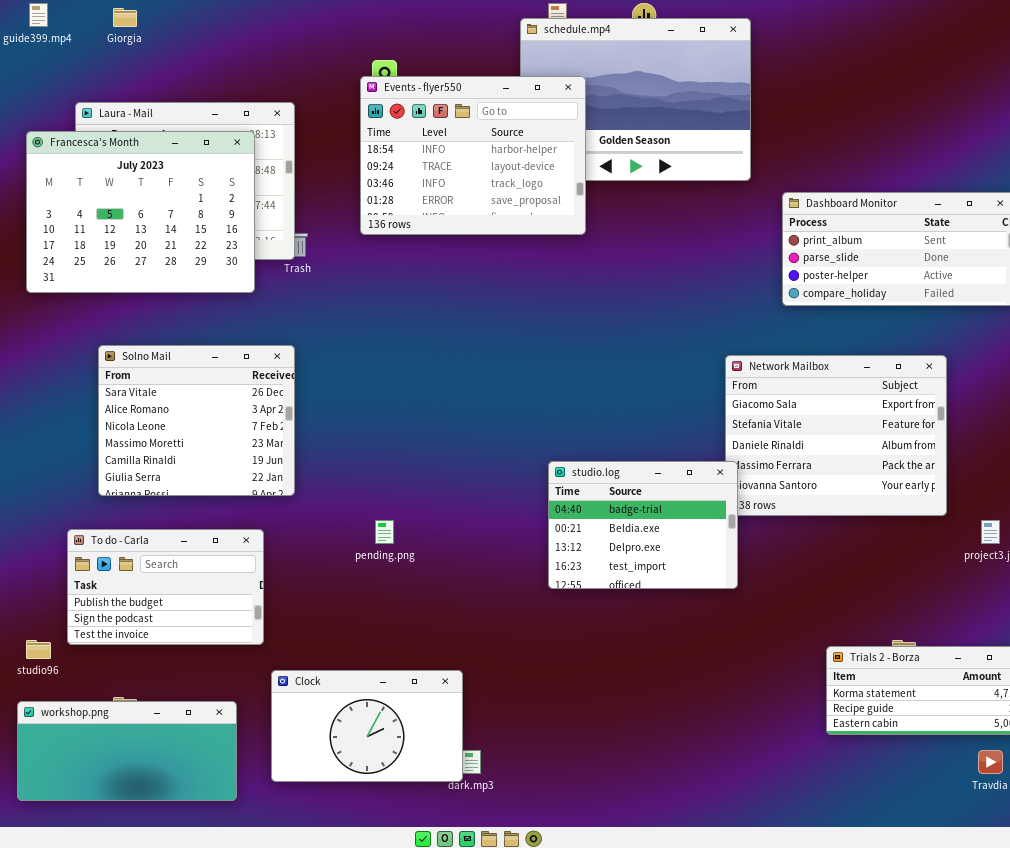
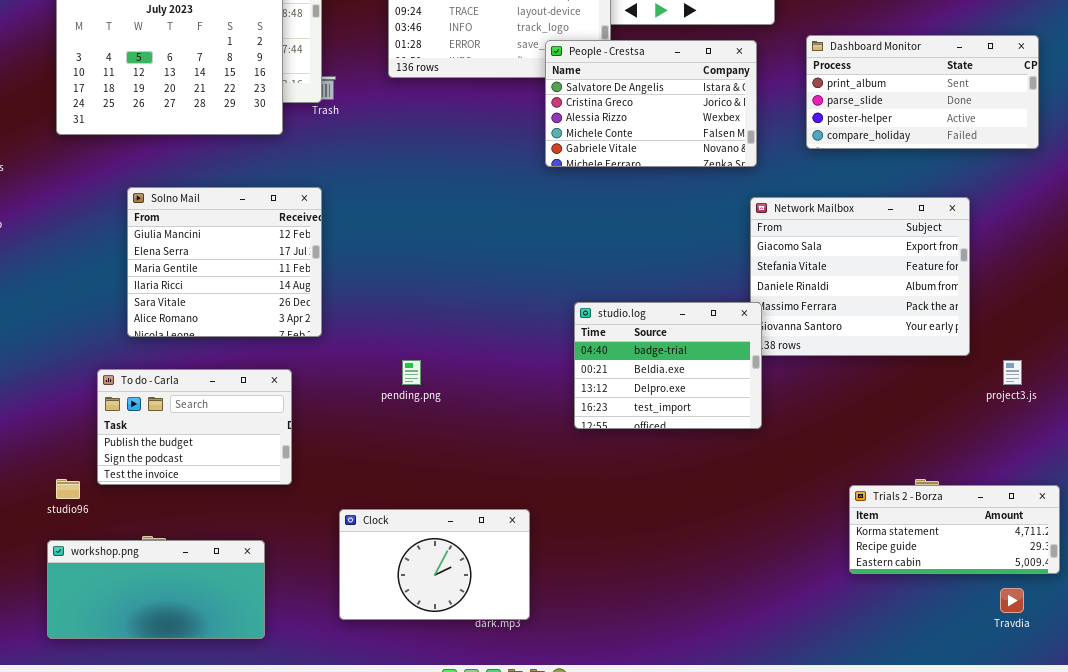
People - Crestsa: none -> [545,40,757,167], opened
Solno Mail: [98,345,295,496] -> [127,187,322,337], scrolled up 4 rows
Clock: [271,670,463,782] -> [339,509,530,620], moved

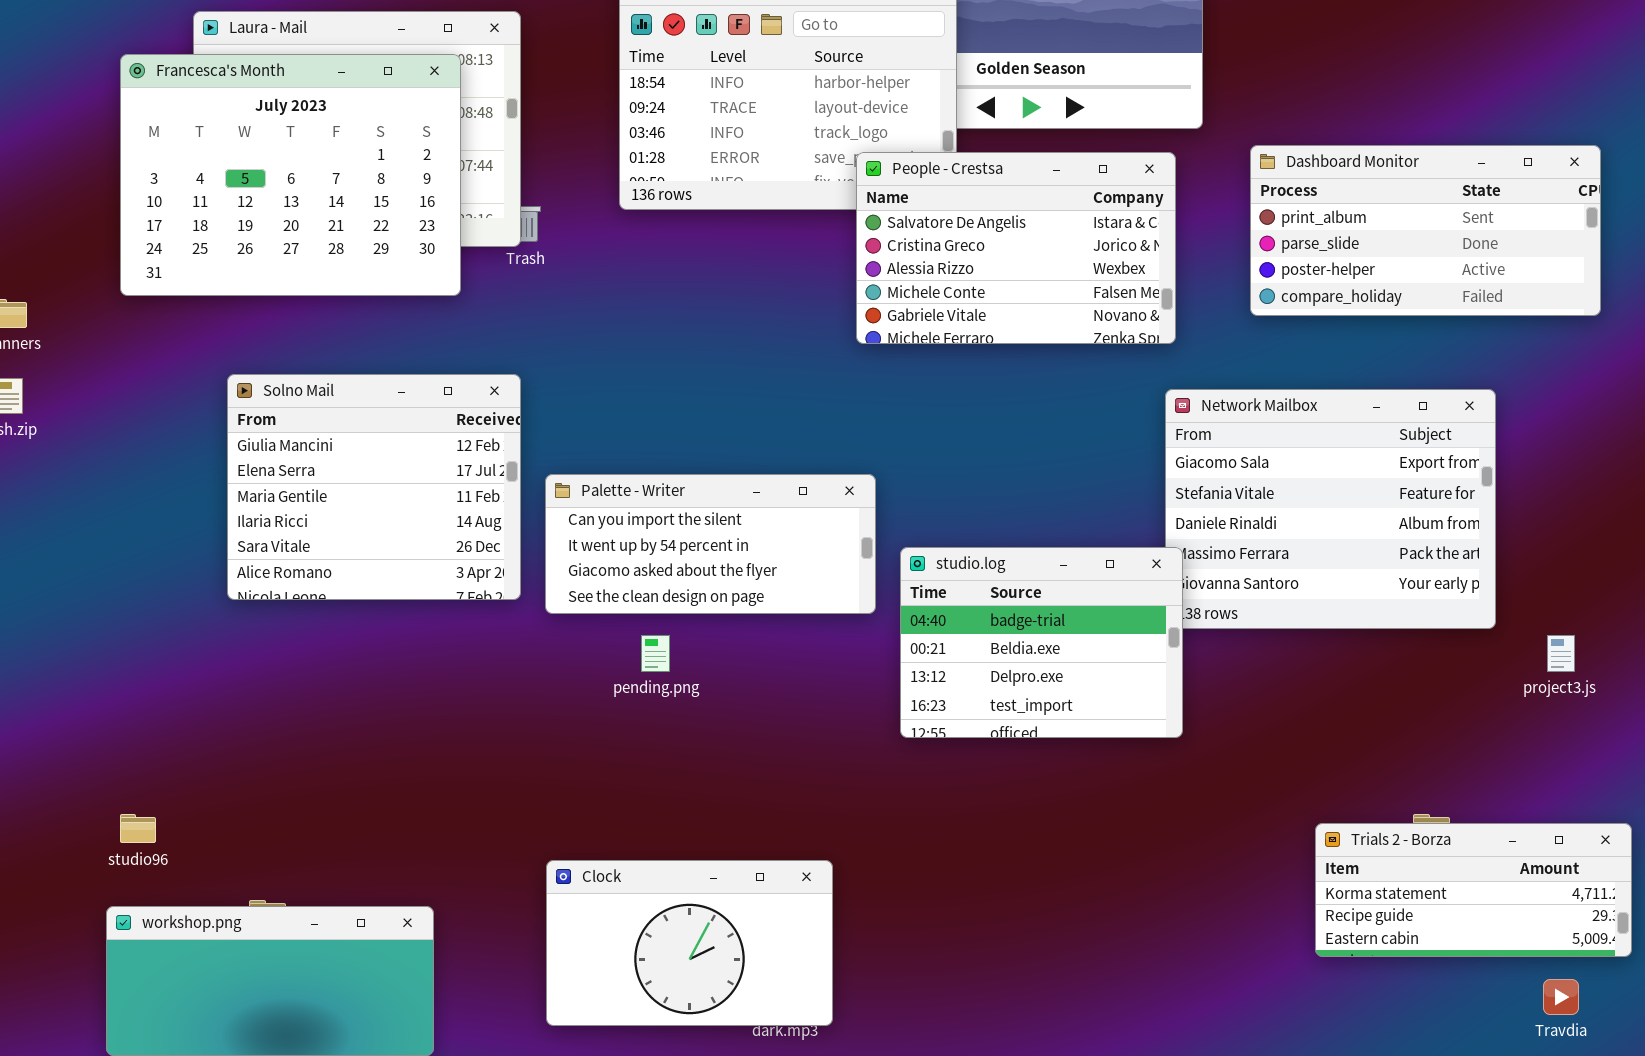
Palette - Writer: none -> [545,474,876,614], opened
To do - Carla: [97,369,292,485] -> none, closed

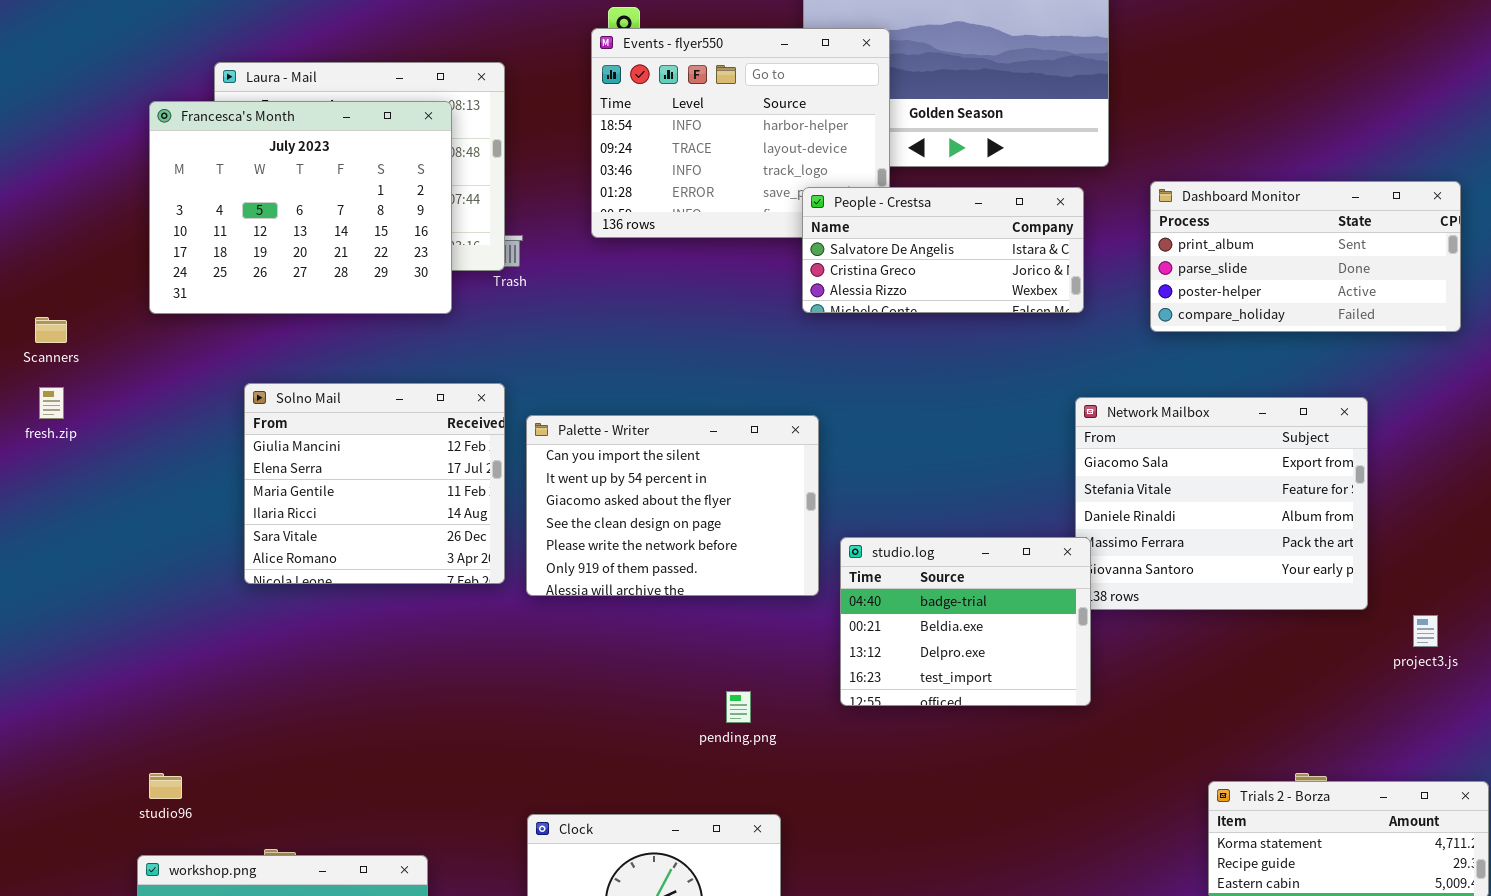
People - Crestsa: [856,152,1176,344] -> [802,187,1084,313], resized
Palette - Writer: [545,474,876,614] -> [526,415,819,596], resized
pending.png: [641,635,670,672] -> [726,691,751,723], moved

